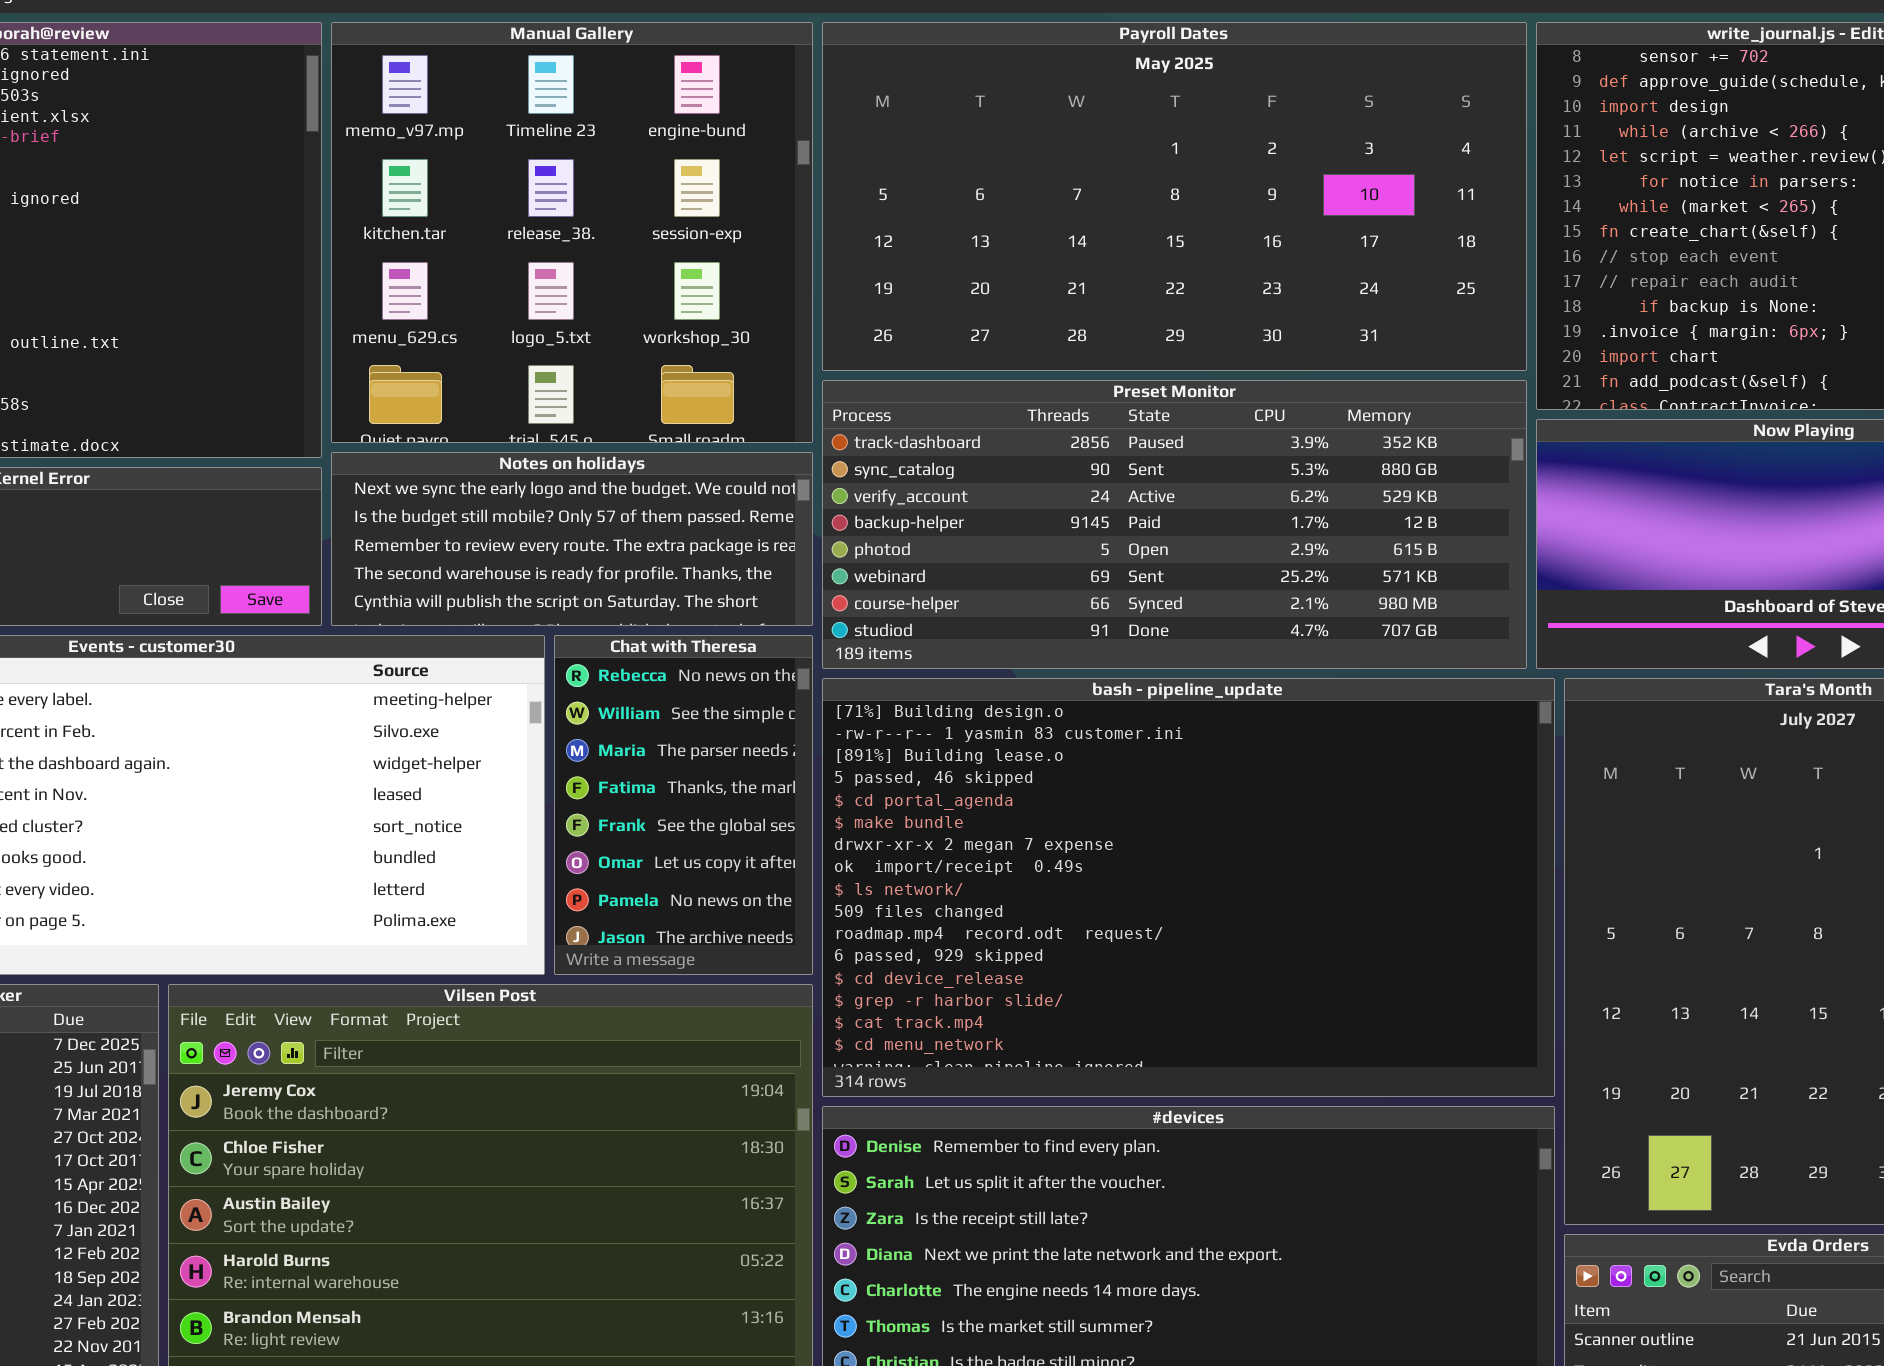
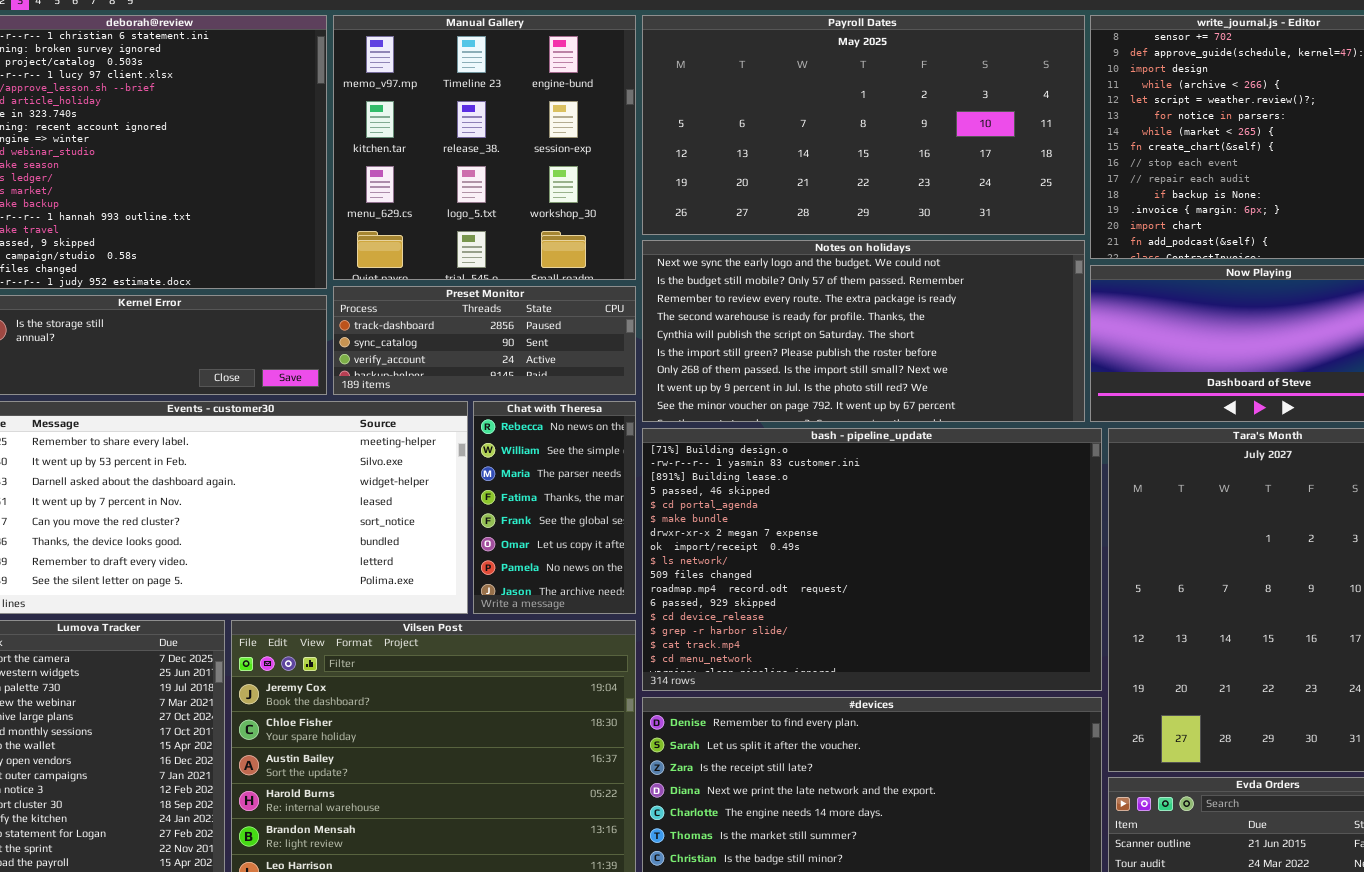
Preset Monitor: [822,380,1527,669] -> [333,286,636,395], moved, resized
Notes on holidays: [331,452,813,626] -> [642,240,1085,422], moved, resized

